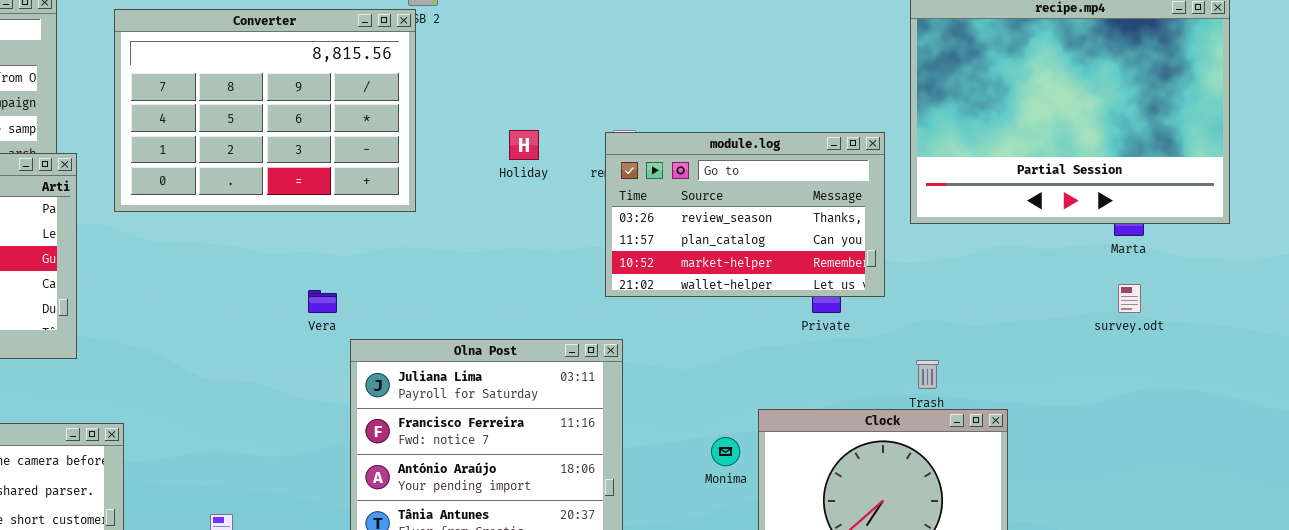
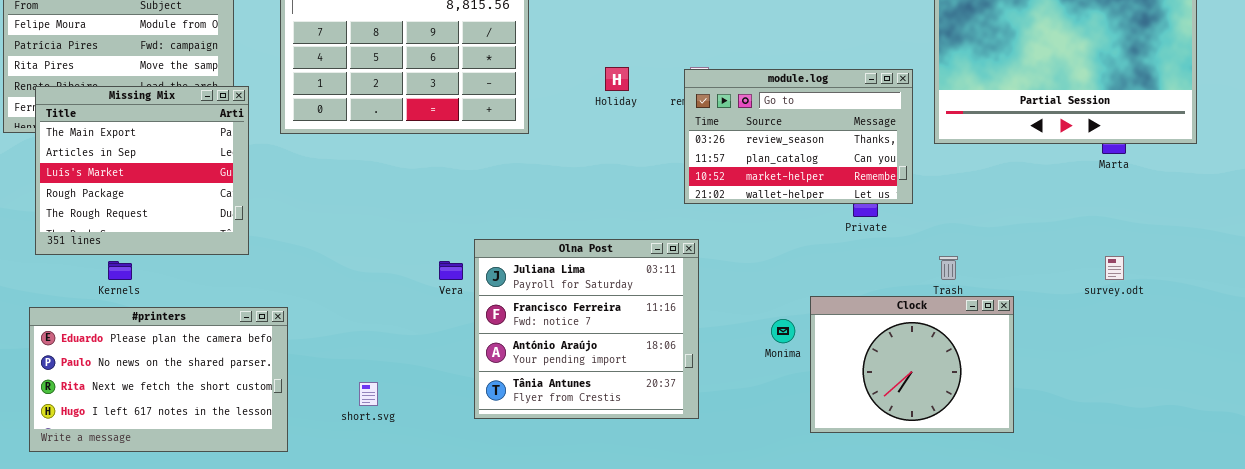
survey.odt: [1118,284,1141,313] -> [1105,256,1124,280], moved
Vera: [308,290,337,313] -> [439,261,463,280], moved

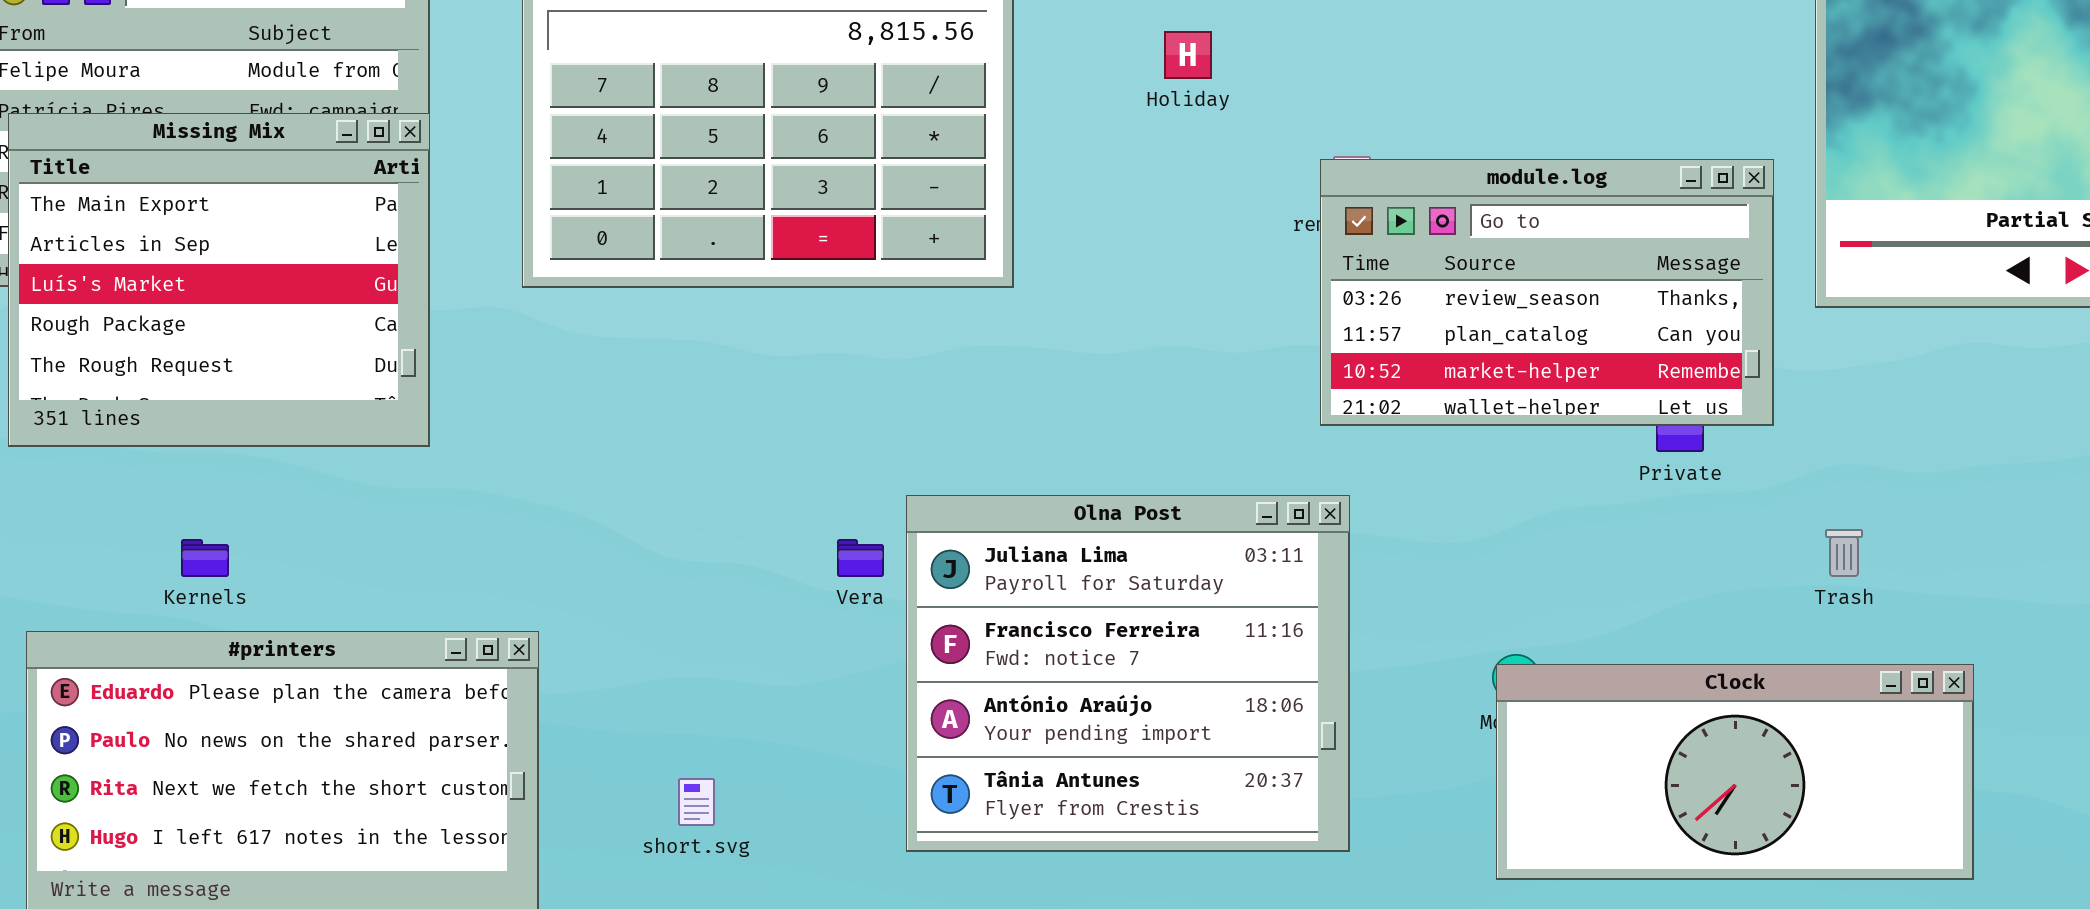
Holiday: [605,67,629,91] -> [1164,31,1212,79], moved
Missing Mix: [35,86,249,255] -> [8,113,430,447], moved
Clock: [810,296,1014,433] -> [1496,664,1974,880], resized

